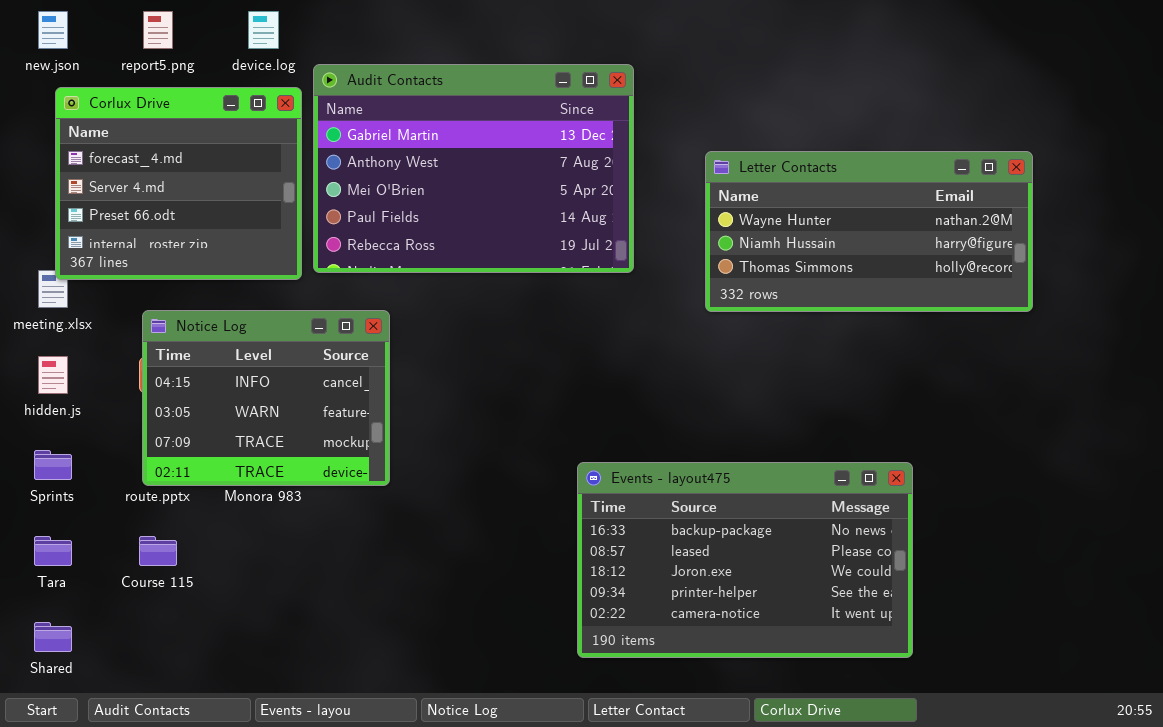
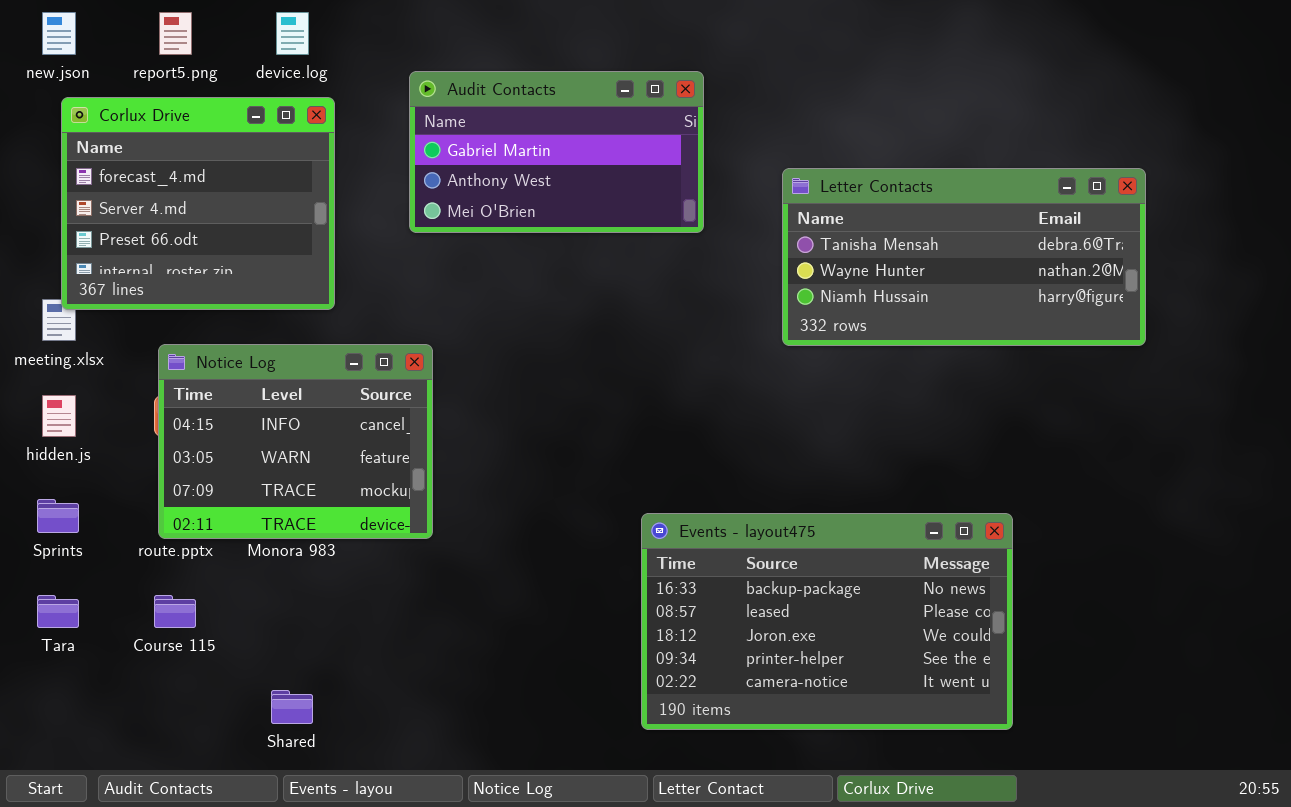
Audit Contacts: [313,64,634,273] -> [409,71,704,233], resized
Letter Contacts: [705,151,1033,312] -> [782,168,1146,346], scrolled up 1 row
Shared: [34,622,72,652] -> [271,690,313,724], moved

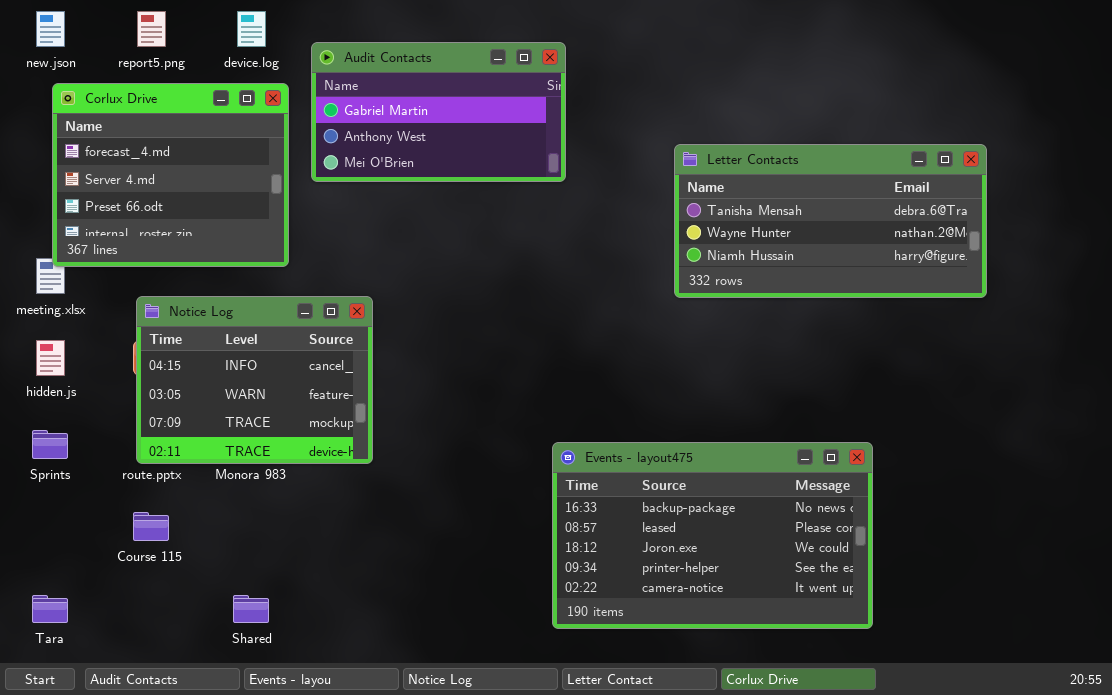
Audit Contacts: [409,71,704,233] -> [311,42,566,182], moved
Tara: [37,595,79,628] -> [32,595,68,623], moved

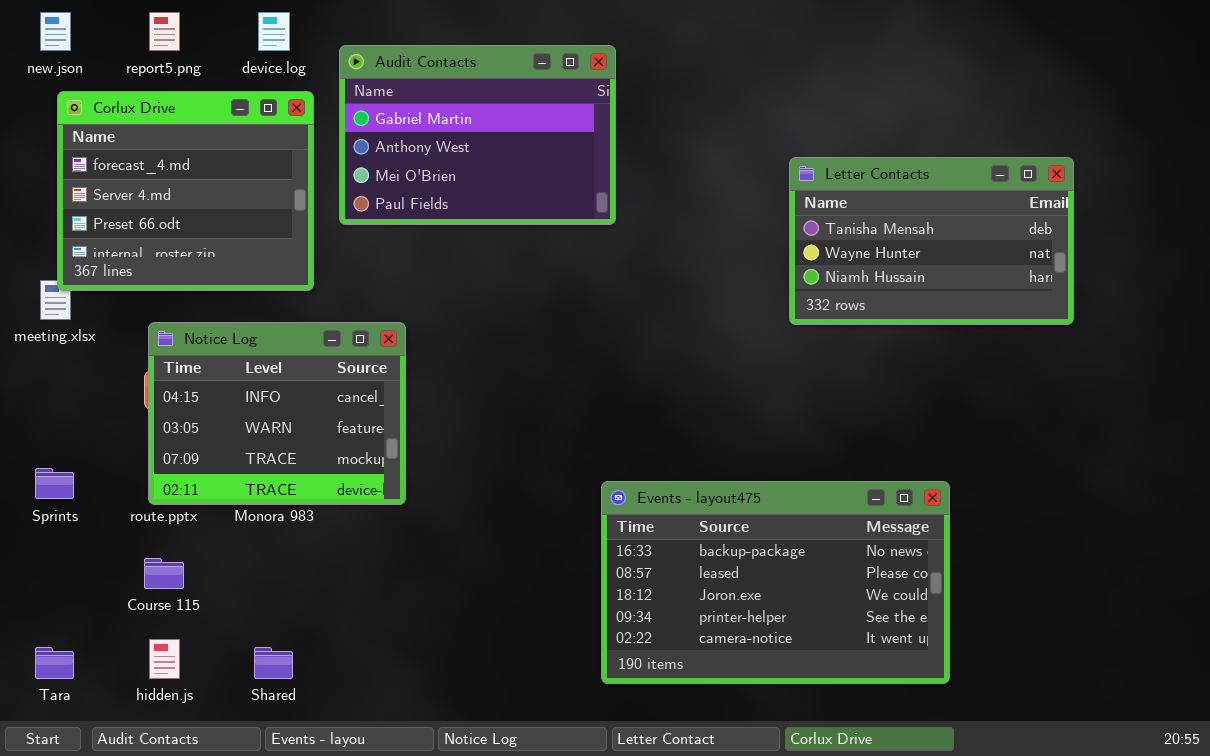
Audit Contacts: [311,42,566,182] -> [339,45,616,225], resized
Letter Contacts: [674,144,987,298] -> [789,157,1074,325], resized
hidden.js: [36,340,65,376] -> [149,639,180,679], moved

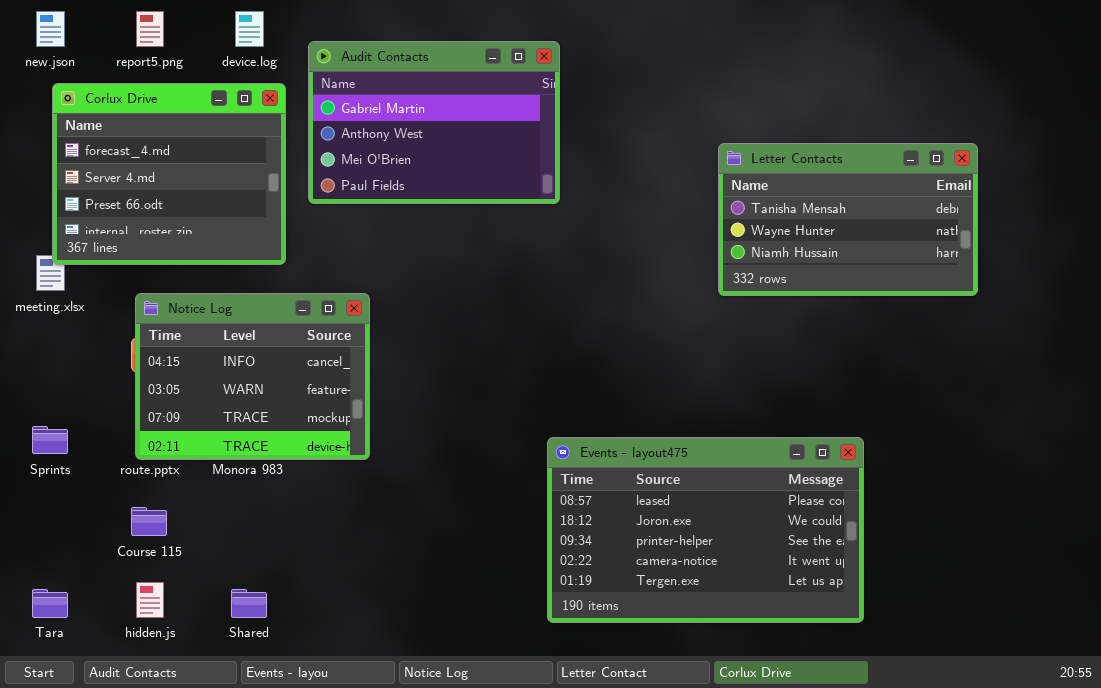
Events - layout475: [601,481,950,684] -> [547,437,864,623], scrolled down 1 row

